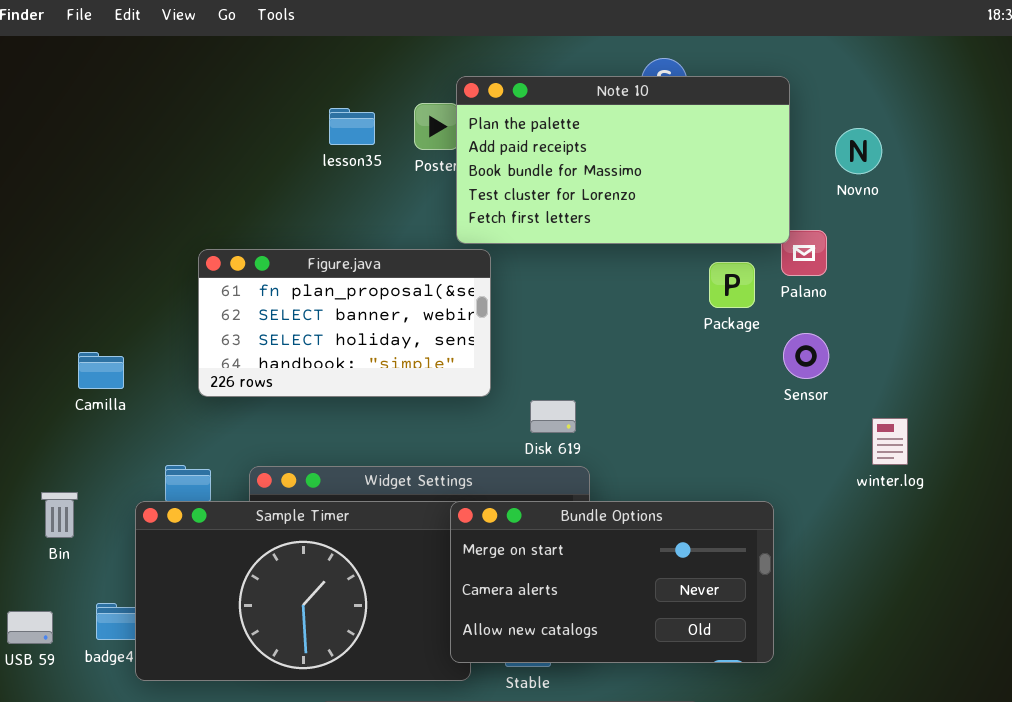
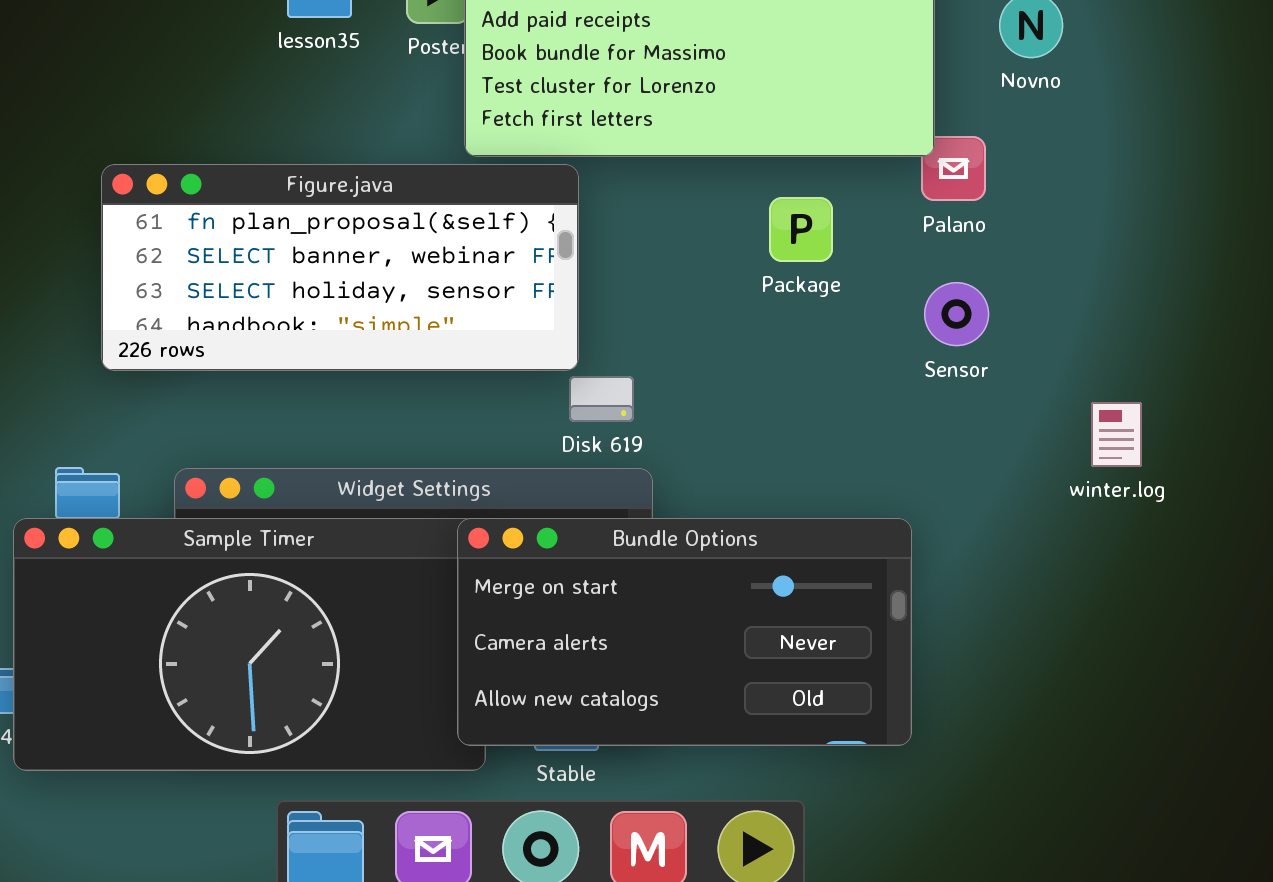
Figure.java: [198,249,491,397] -> [101,164,579,371], resized
Package: [709,262,755,308] -> [769,197,833,262], moved
winter.log: [872,418,908,465] -> [1091,402,1142,467], moved

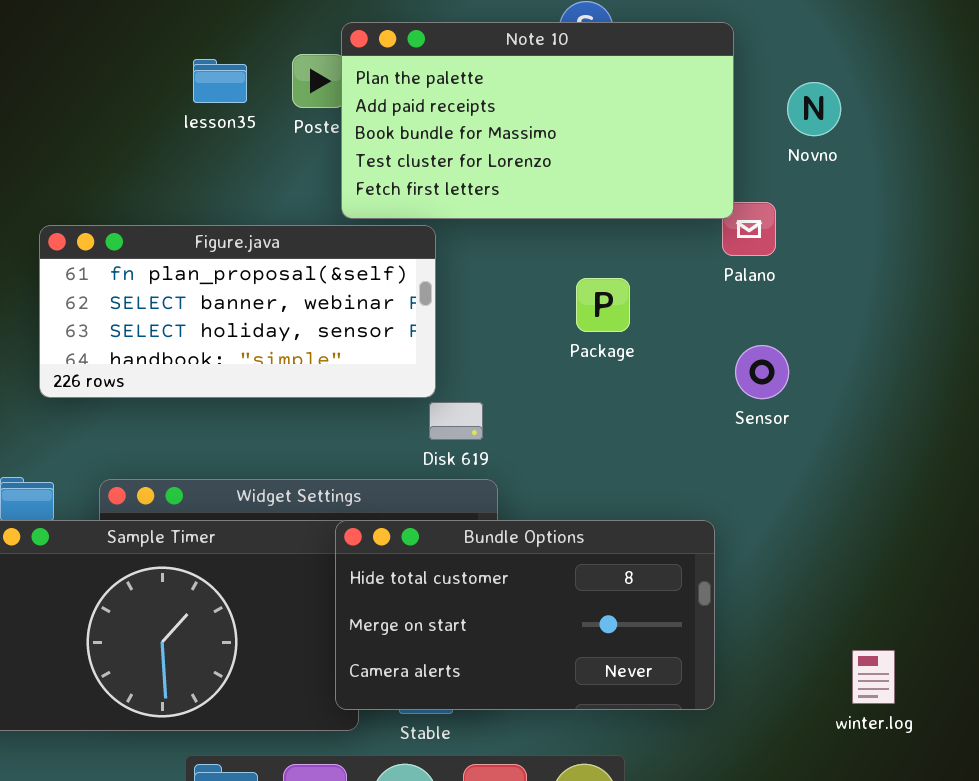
Package: [769,197,833,262] -> [576,278,630,332], moved
Sensor: [924,282,989,346] -> [735,345,789,399], moved
winter.log: [1091,402,1142,467] -> [852,650,895,704], moved
Bundle Options: [457,518,912,746] -> [335,520,715,710], scrolled up 1 row

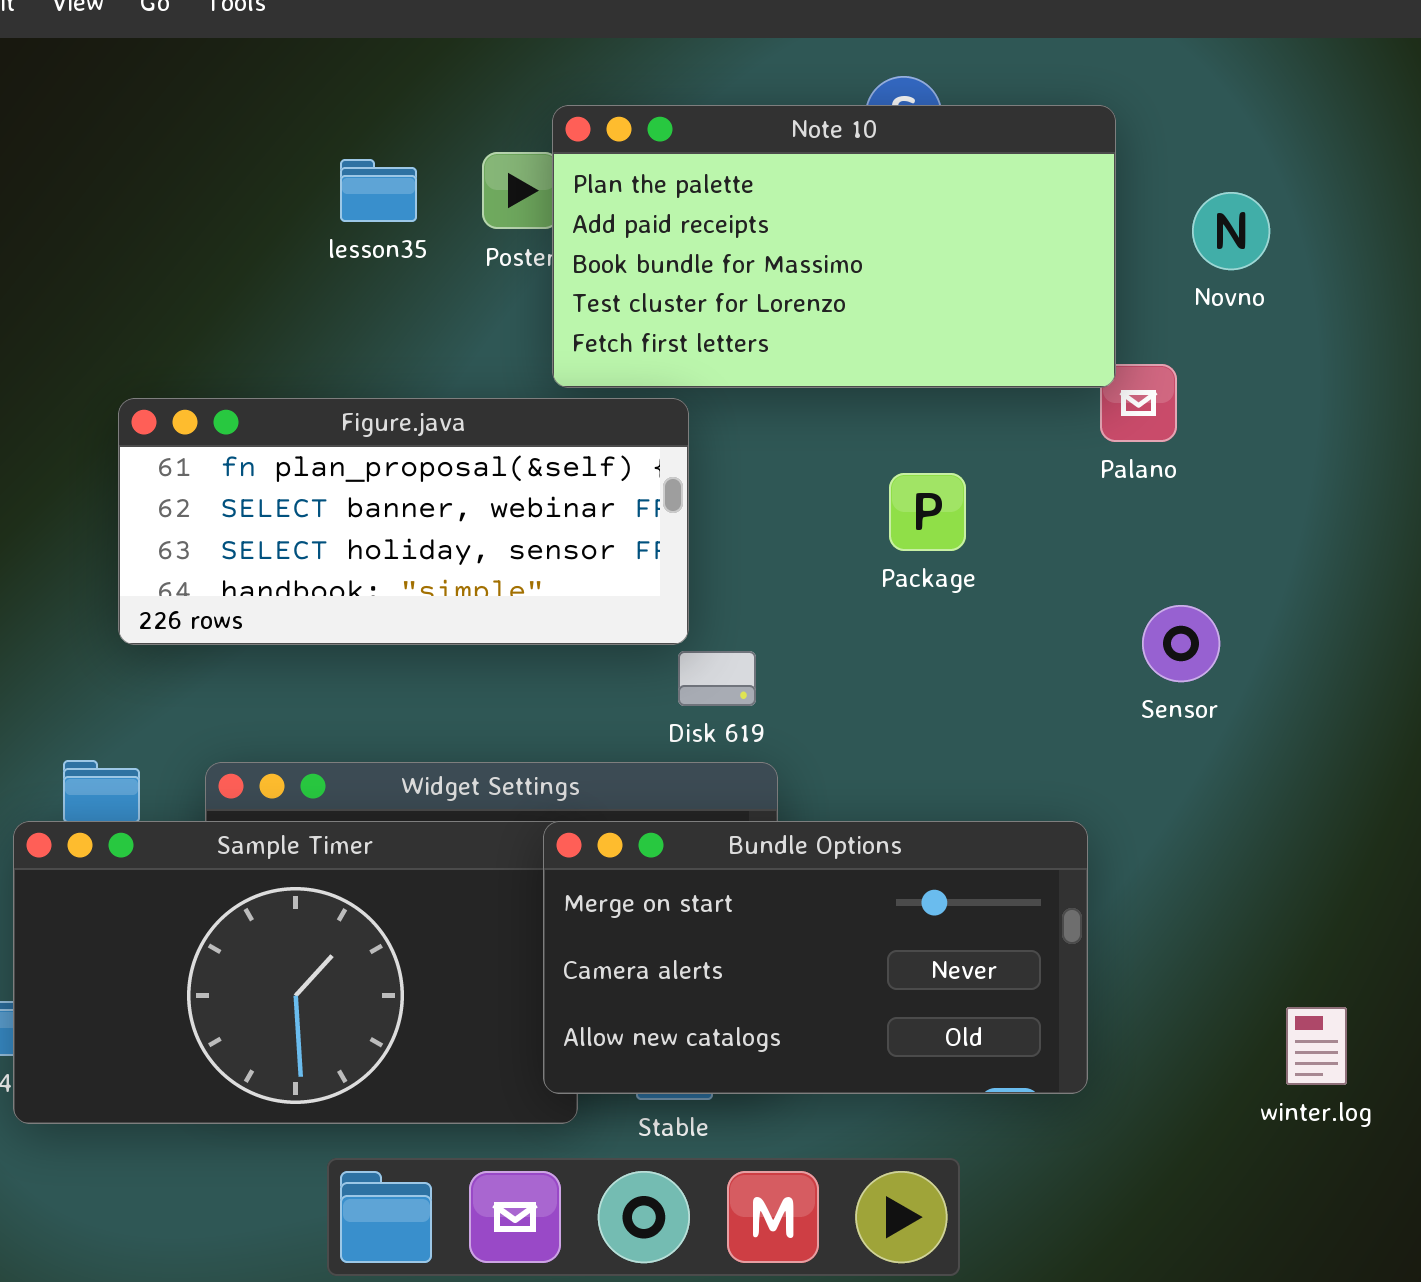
Sensor: [735,345,789,399] -> [1142,605,1220,682], moved
Bundle Options: [335,520,715,710] -> [543,821,1088,1094], scrolled down 1 row

